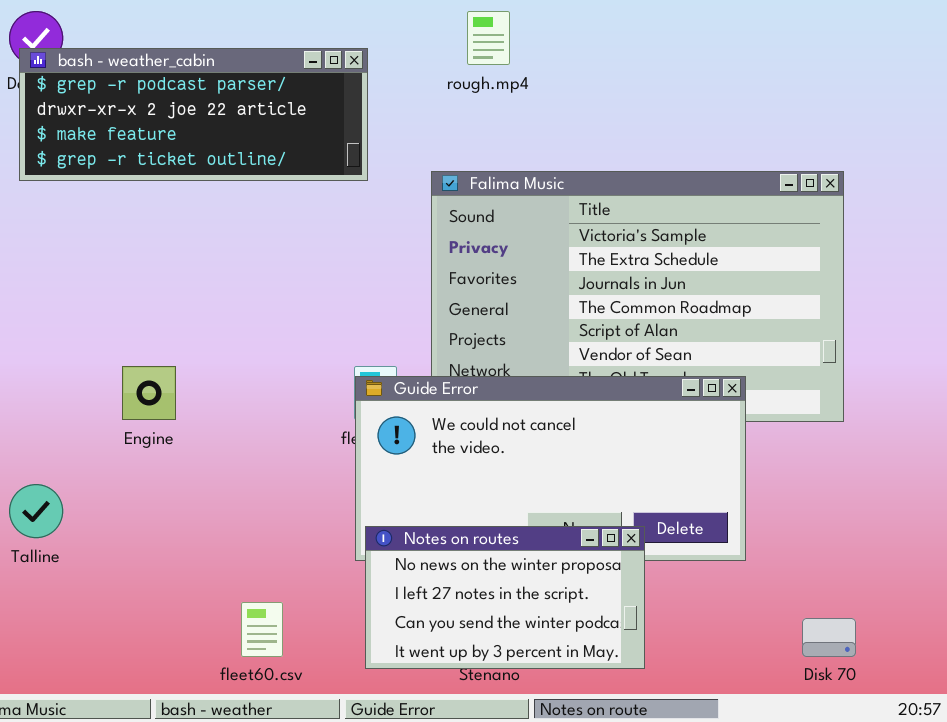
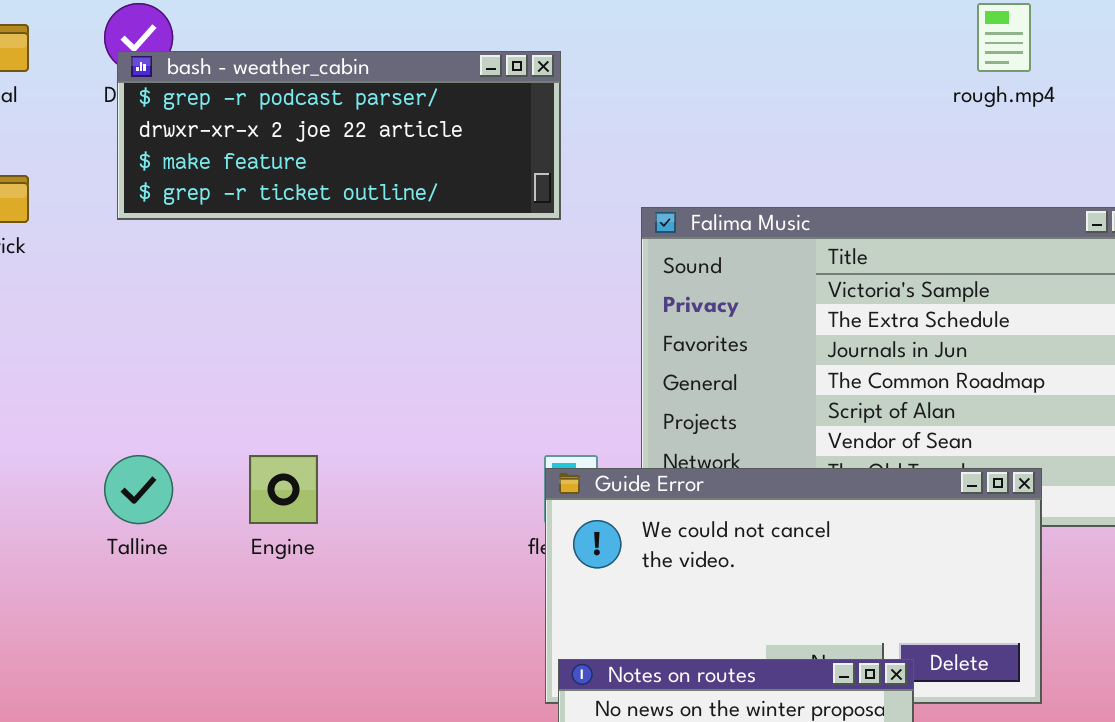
rough.mp4: [467,11,510,65] -> [977,3,1031,72], moved
Talline: [9,484,63,538] -> [104,455,173,524], moved

